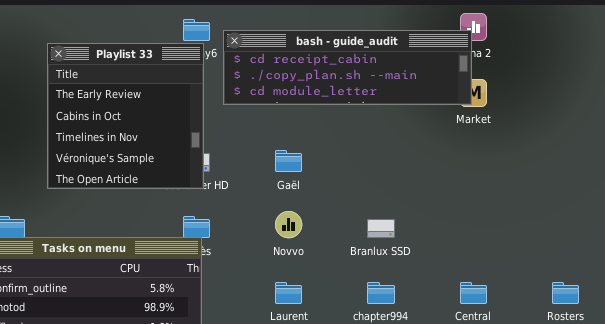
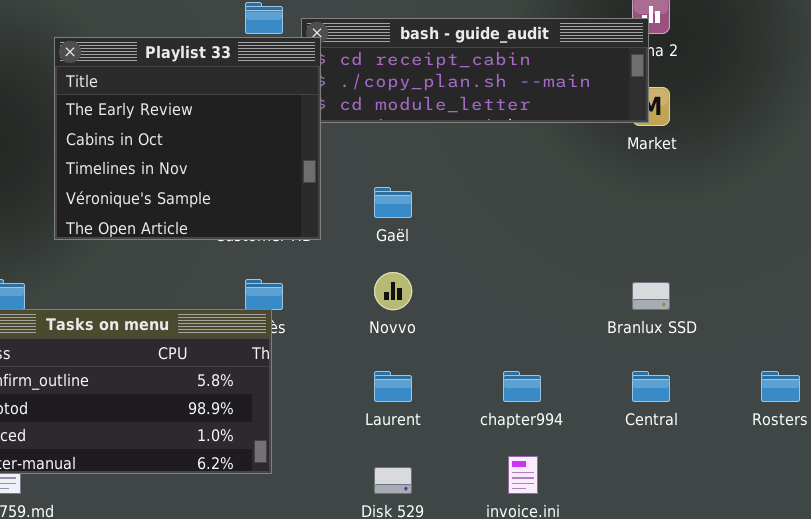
Playlist 33: [47,43,204,189] -> [54,37,321,240], resized
Branlux SSD: [367,219,395,238] -> [632,282,670,310], moved

